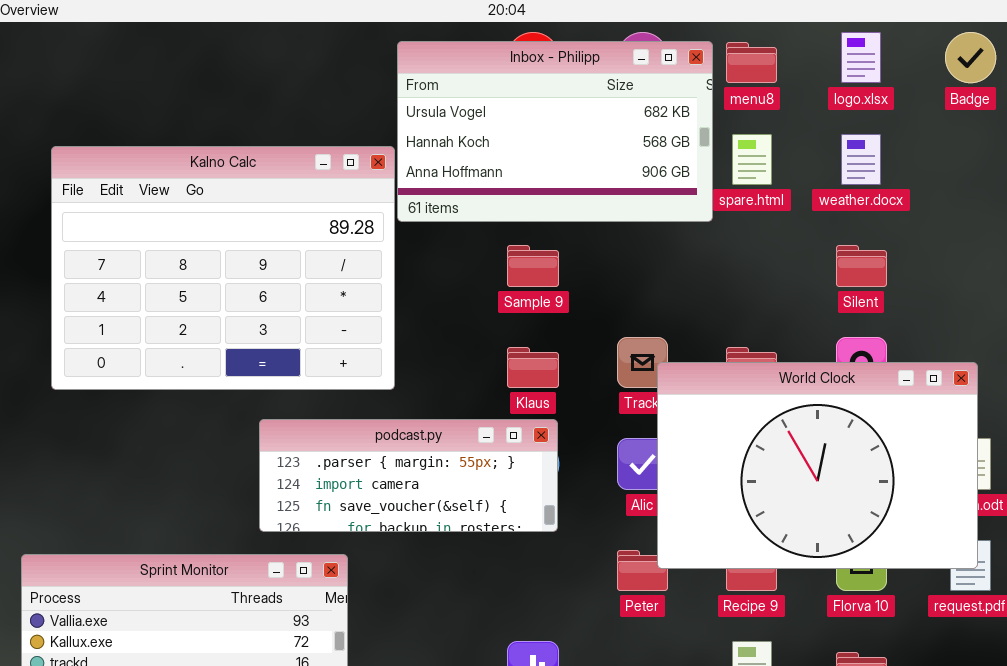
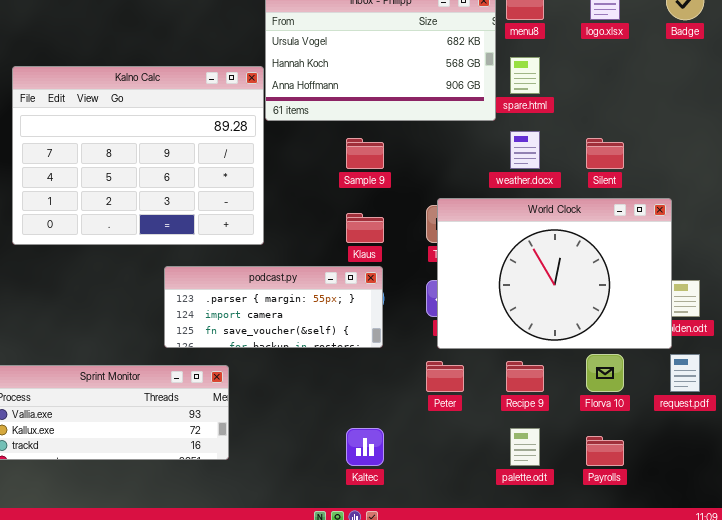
weather.docx: [841,134,881,185] -> [510,131,540,169], moved
World Clock: [657,362,978,569] -> [437,198,672,349], moved

